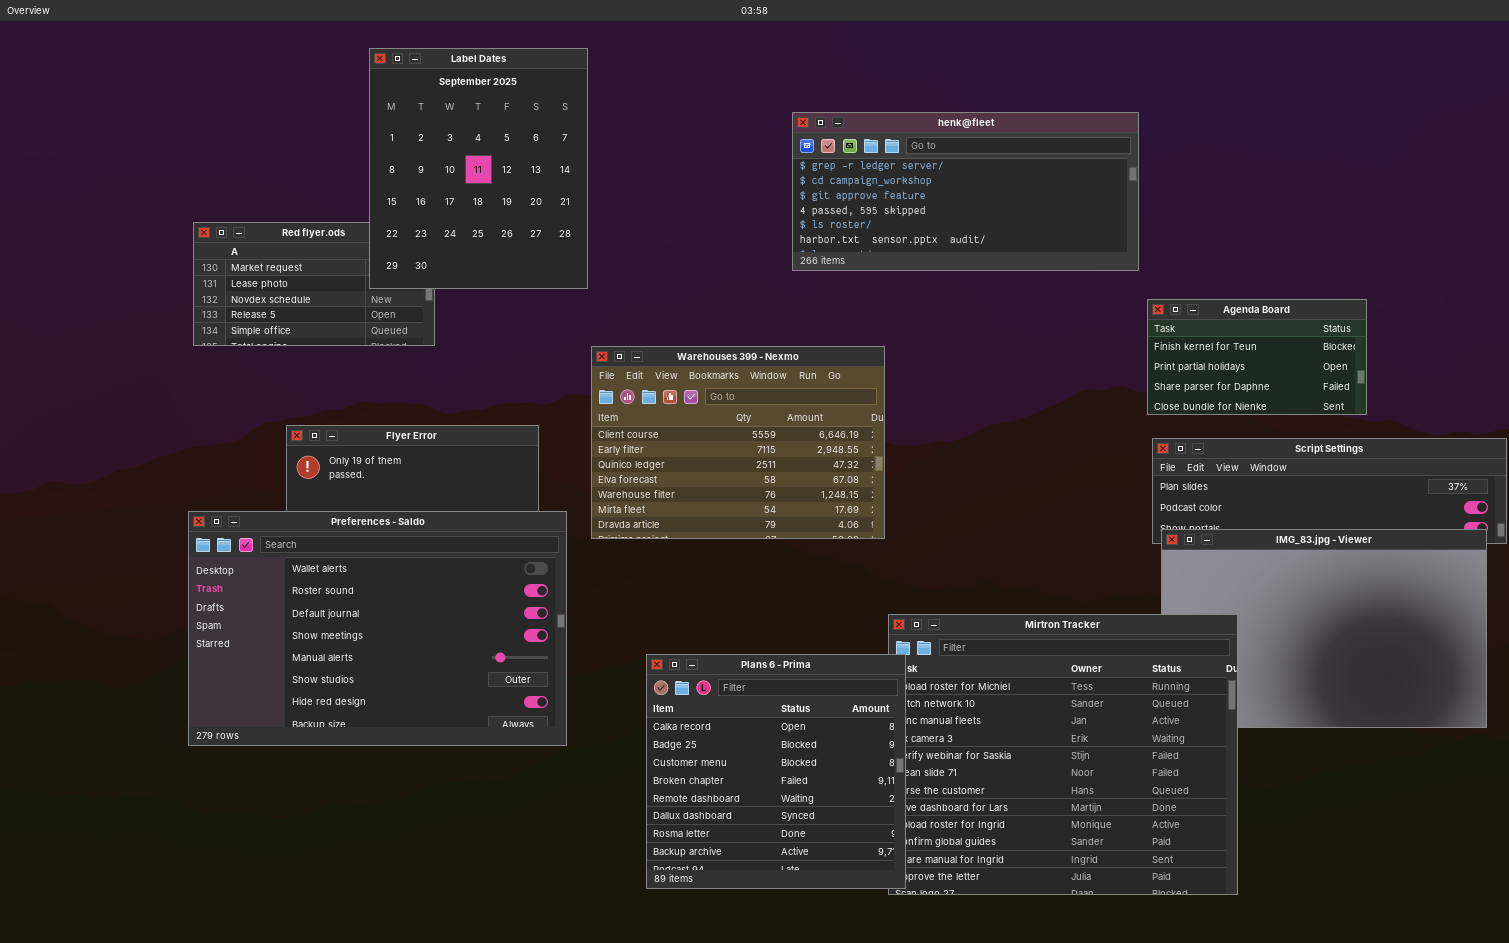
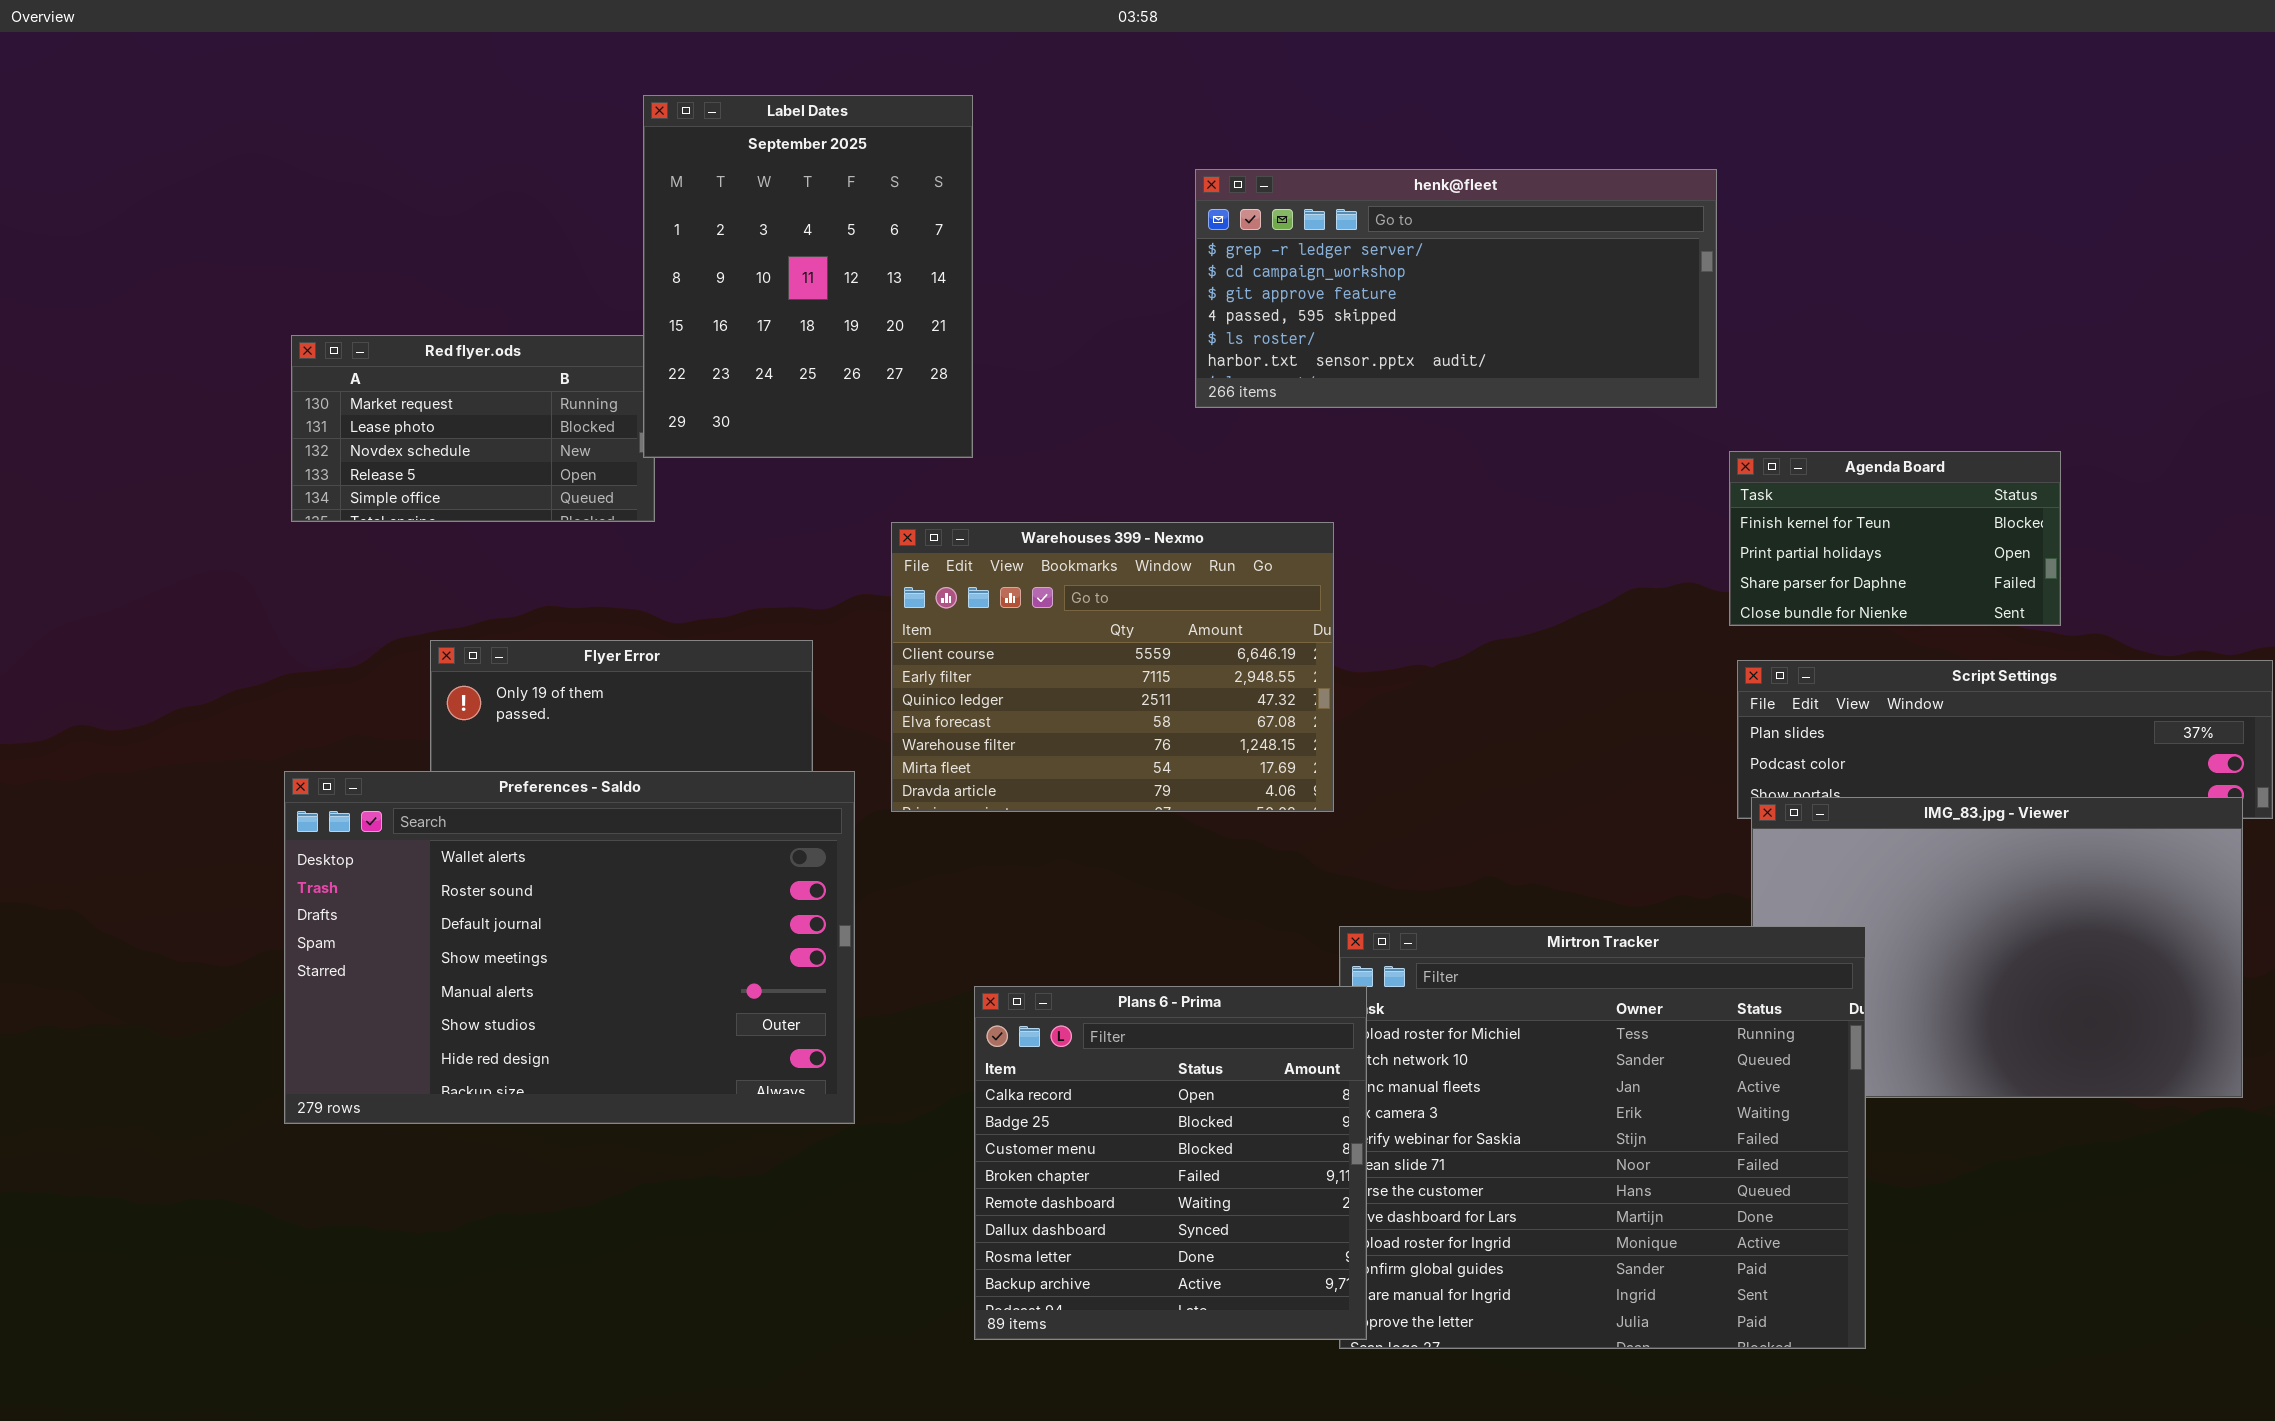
Label Dates: [369,48,588,289] -> [643,95,973,458], moved

